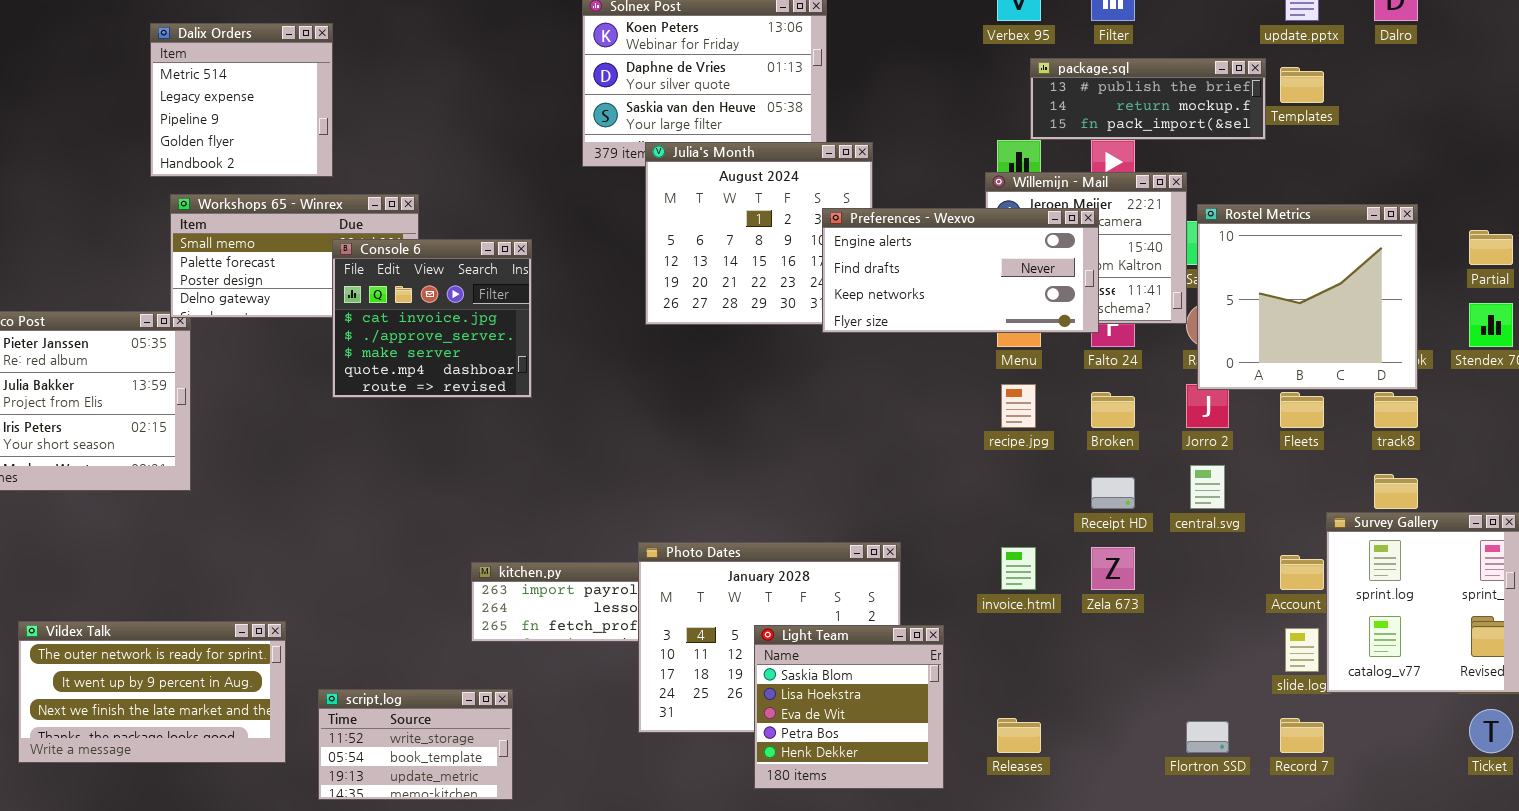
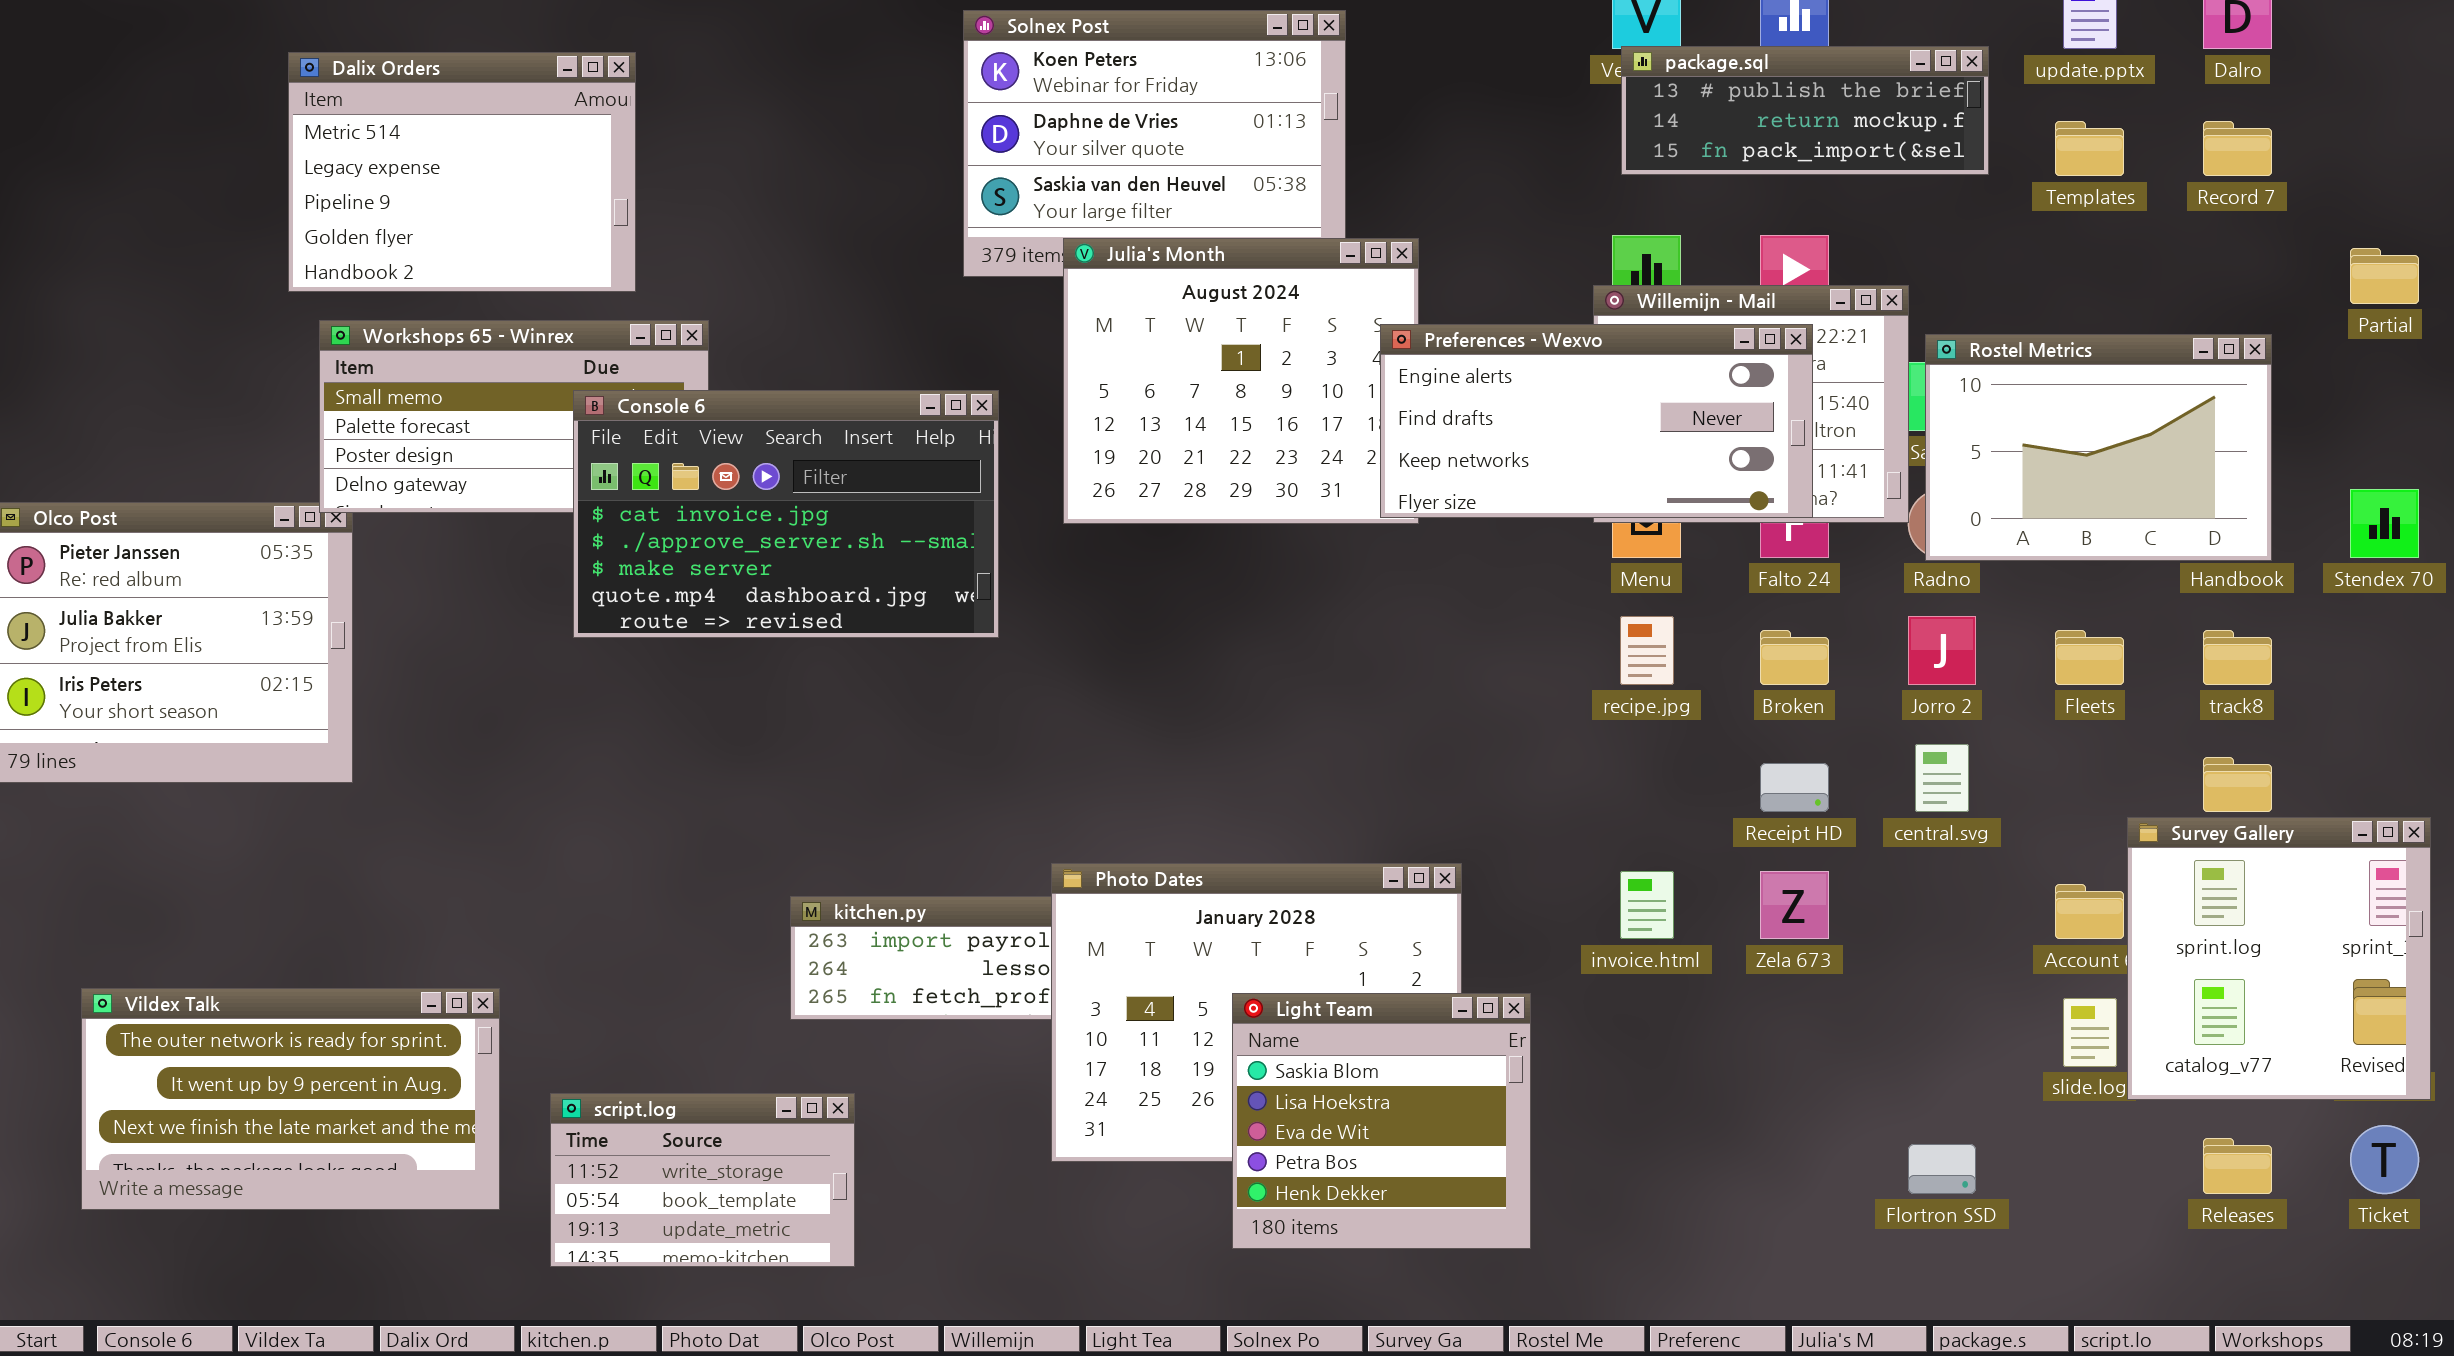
Dalix Orders: [150,23,333,177] -> [288,52,636,292], resized
package.sql: [1030,58,1266,140] -> [1621,46,1989,175], moved
Rostel Metrics: [1197,204,1418,390] -> [1925,334,2272,561], resized
Preferences - Wexvo: [822,208,1099,333] -> [1380,324,1813,518], moved
Partial: [1469,230,1513,265] -> [2350,248,2419,304], moved
Console 6: [332,239,532,398] -> [573,390,999,638], resized
Releases: [997,718,1041,753] -> [2203,1138,2272,1194], moved
Record 7: [1280,718,1324,753] -> [2203,121,2272,176], moved

